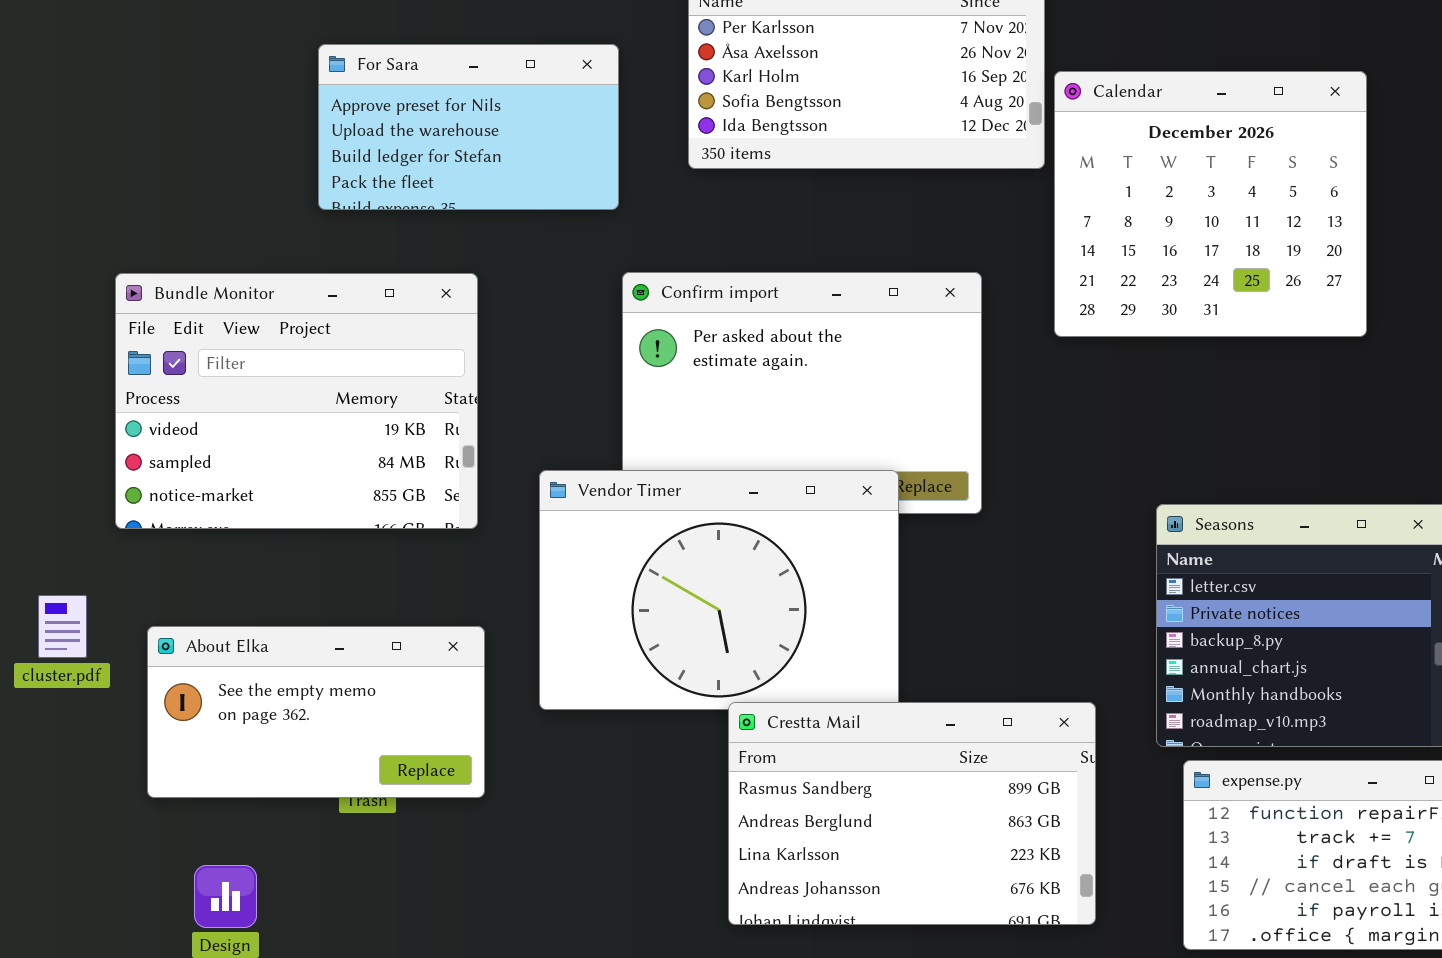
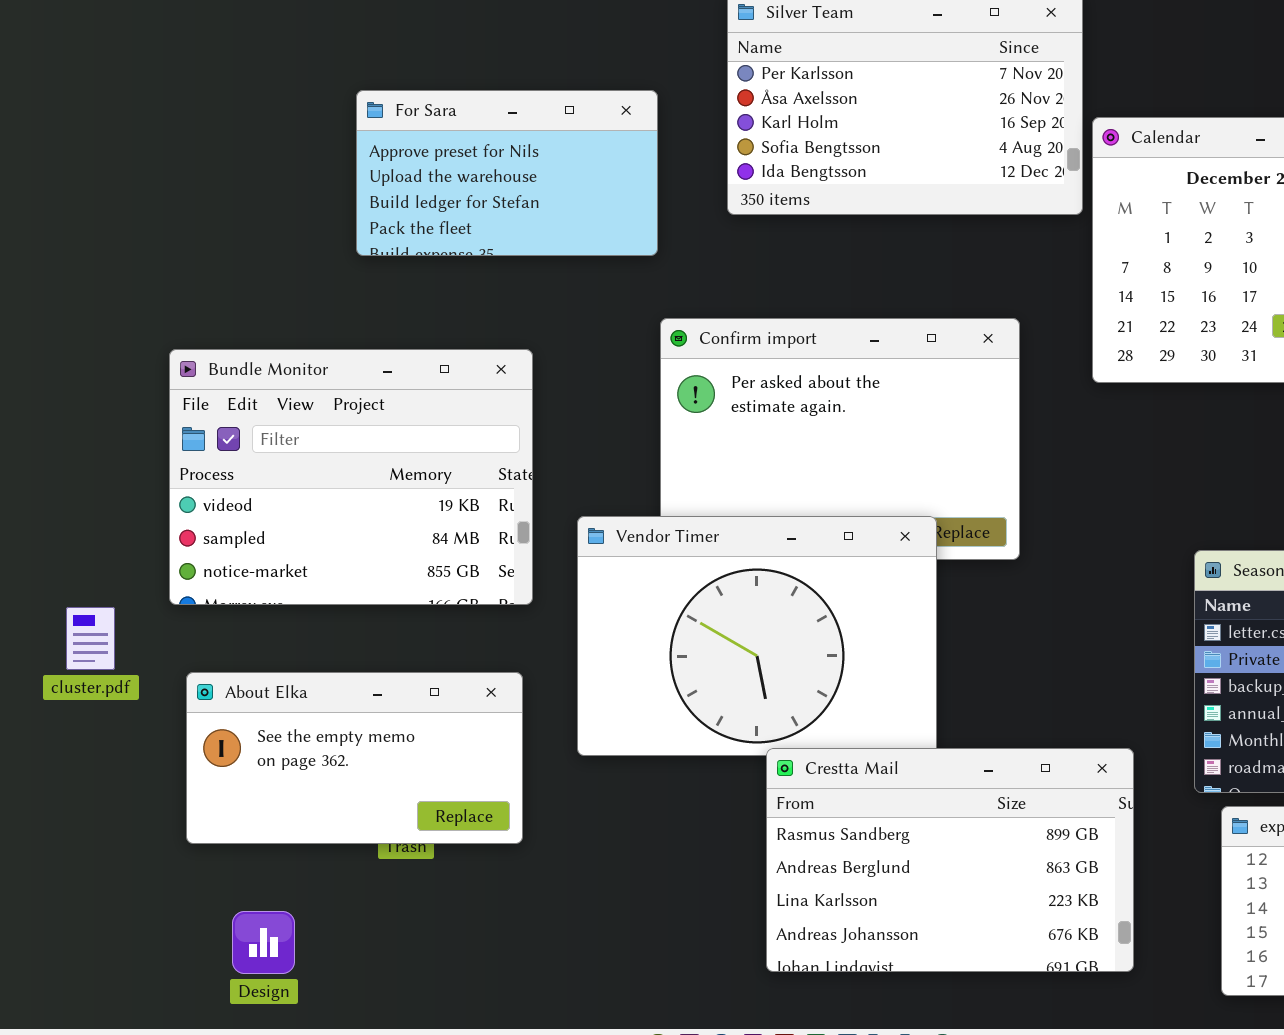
Bundle Monitor: [115,273,478,529] -> [169,349,533,605], moved
cluster.pdf: [38,595,87,658] -> [66,607,115,670], moved

